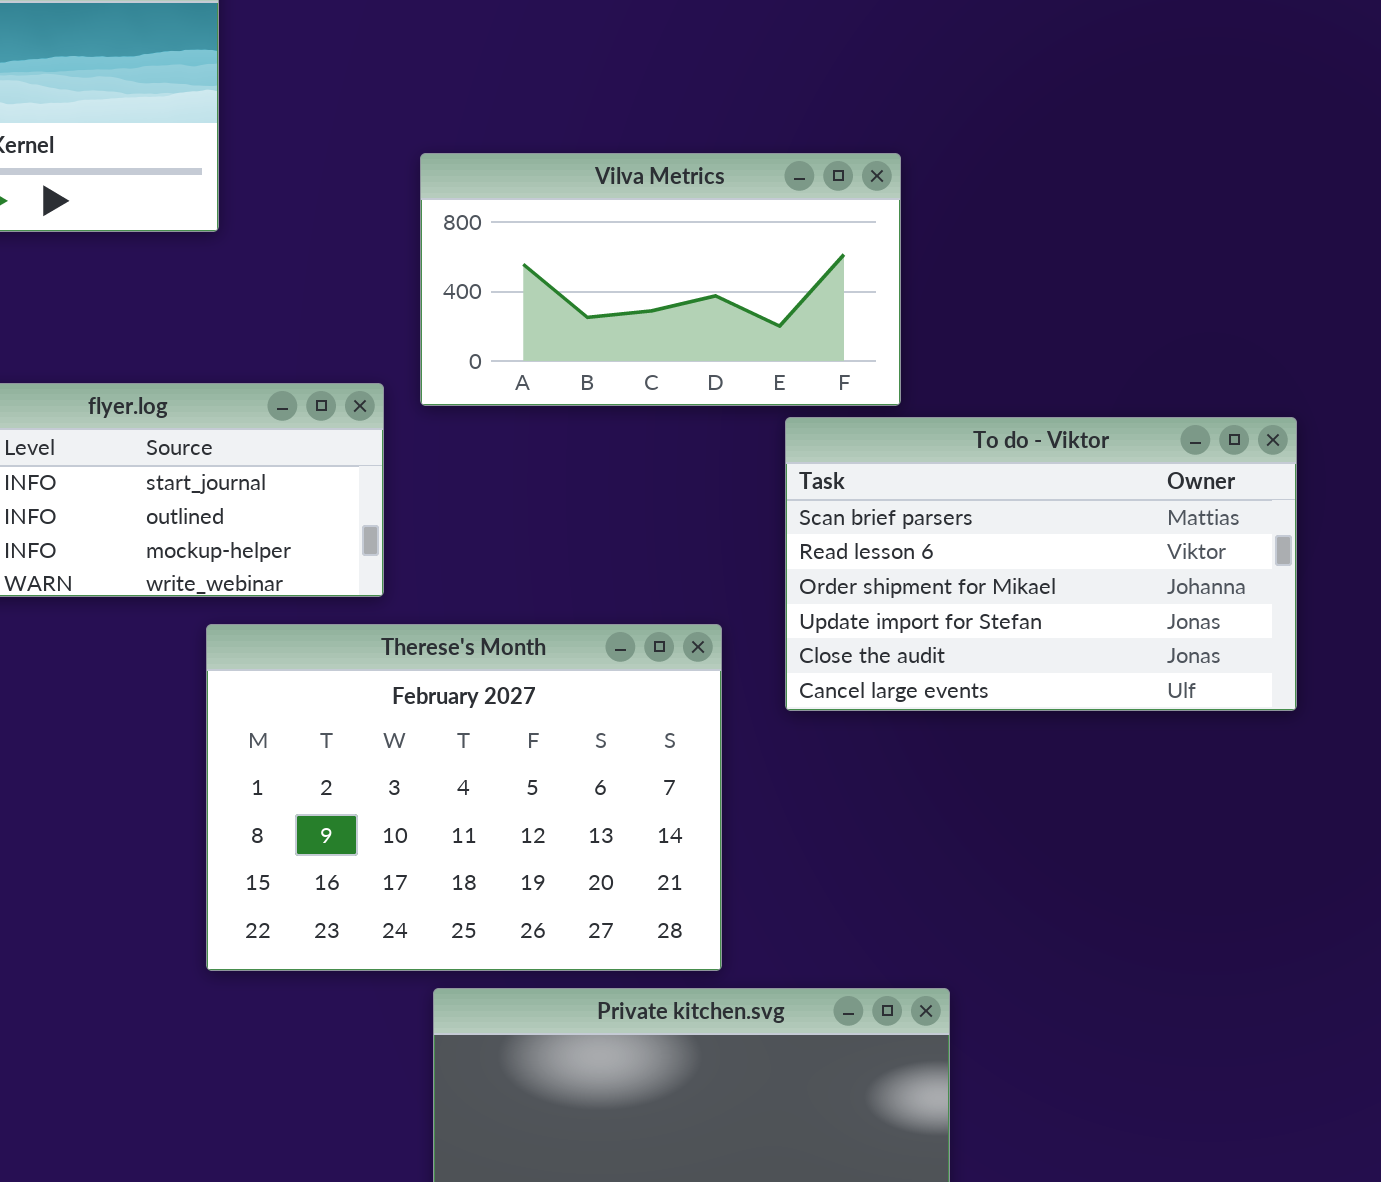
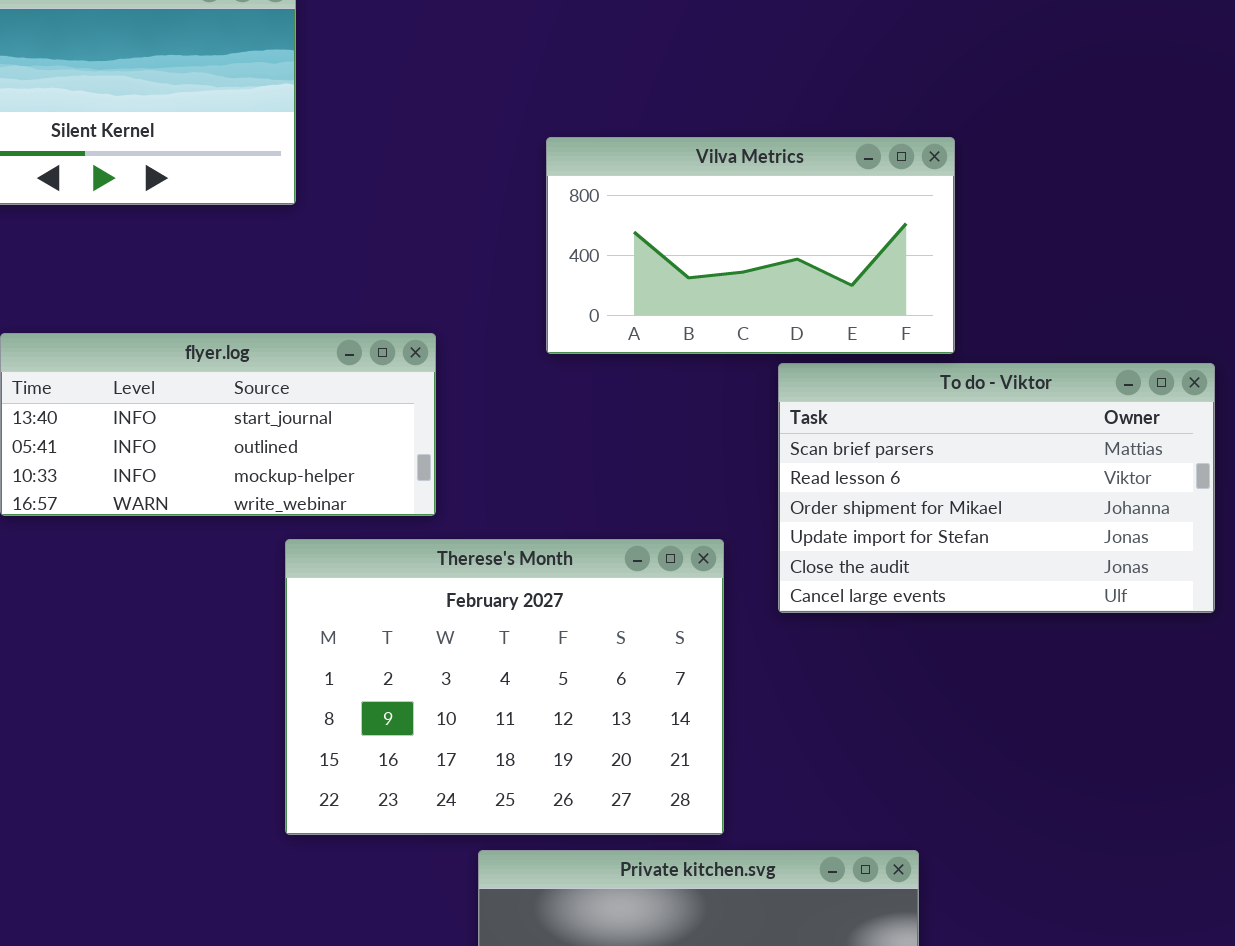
Vilva Metrics: [420,153,901,406] -> [546,137,955,354], moved

